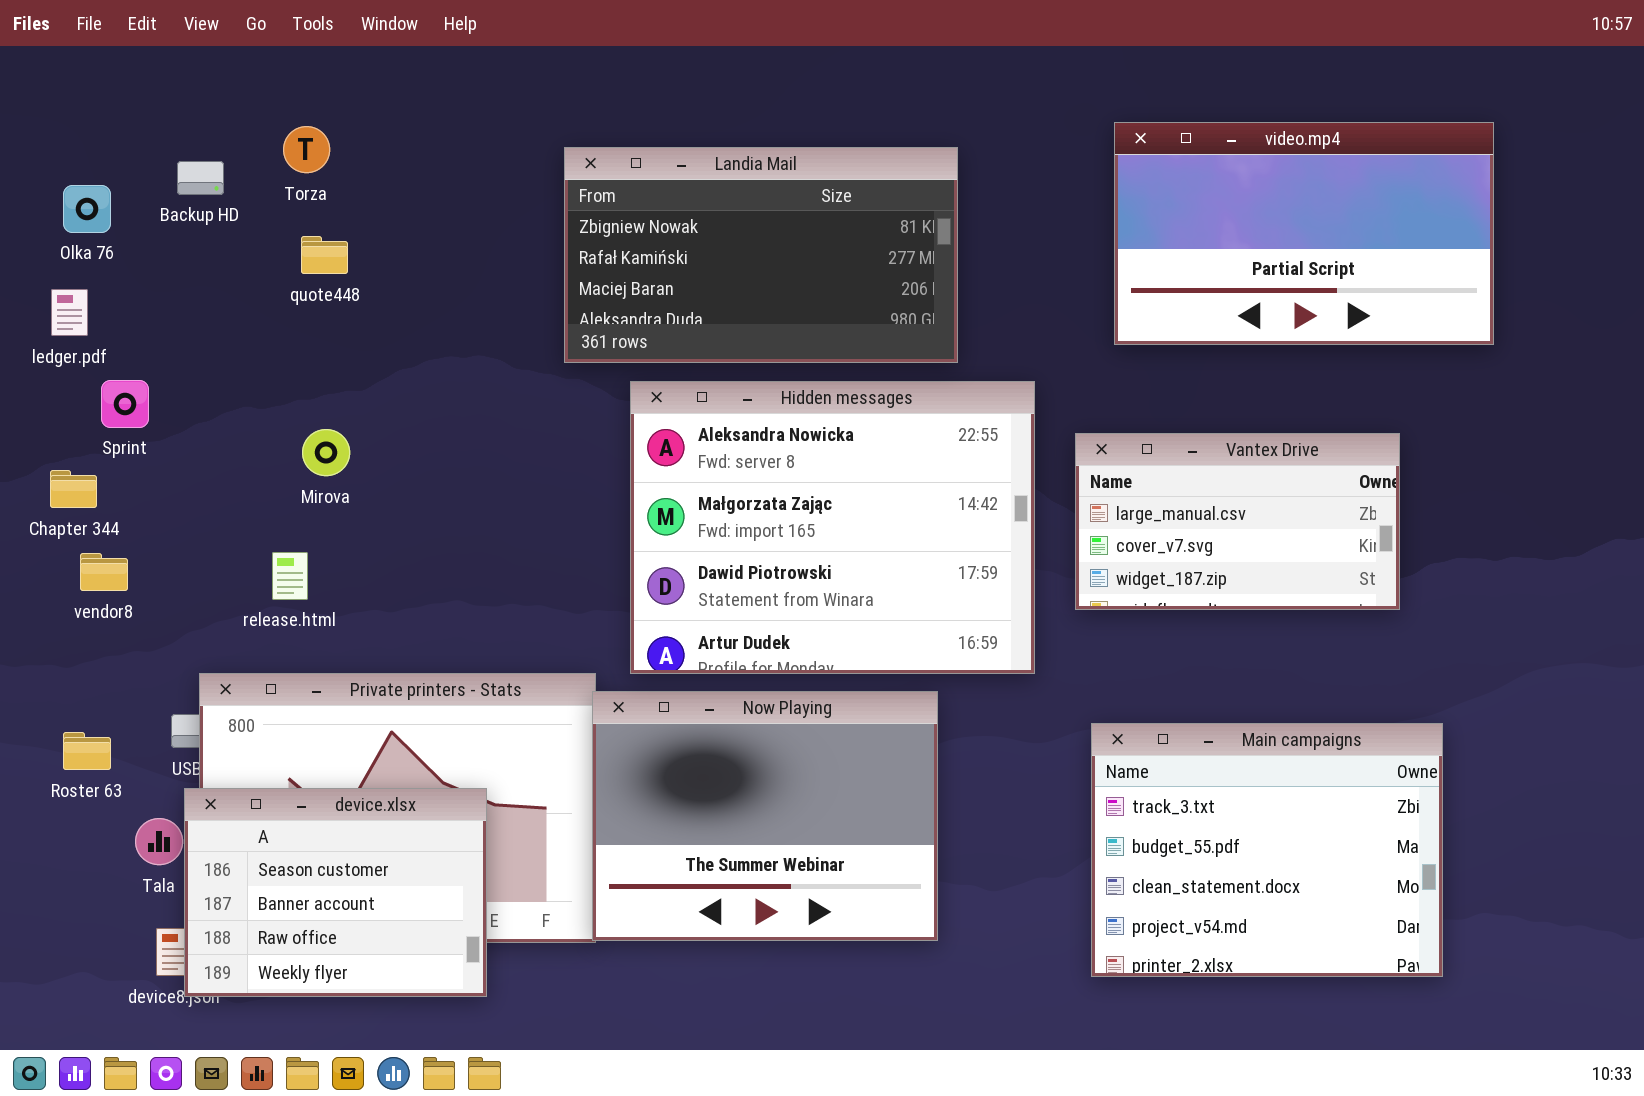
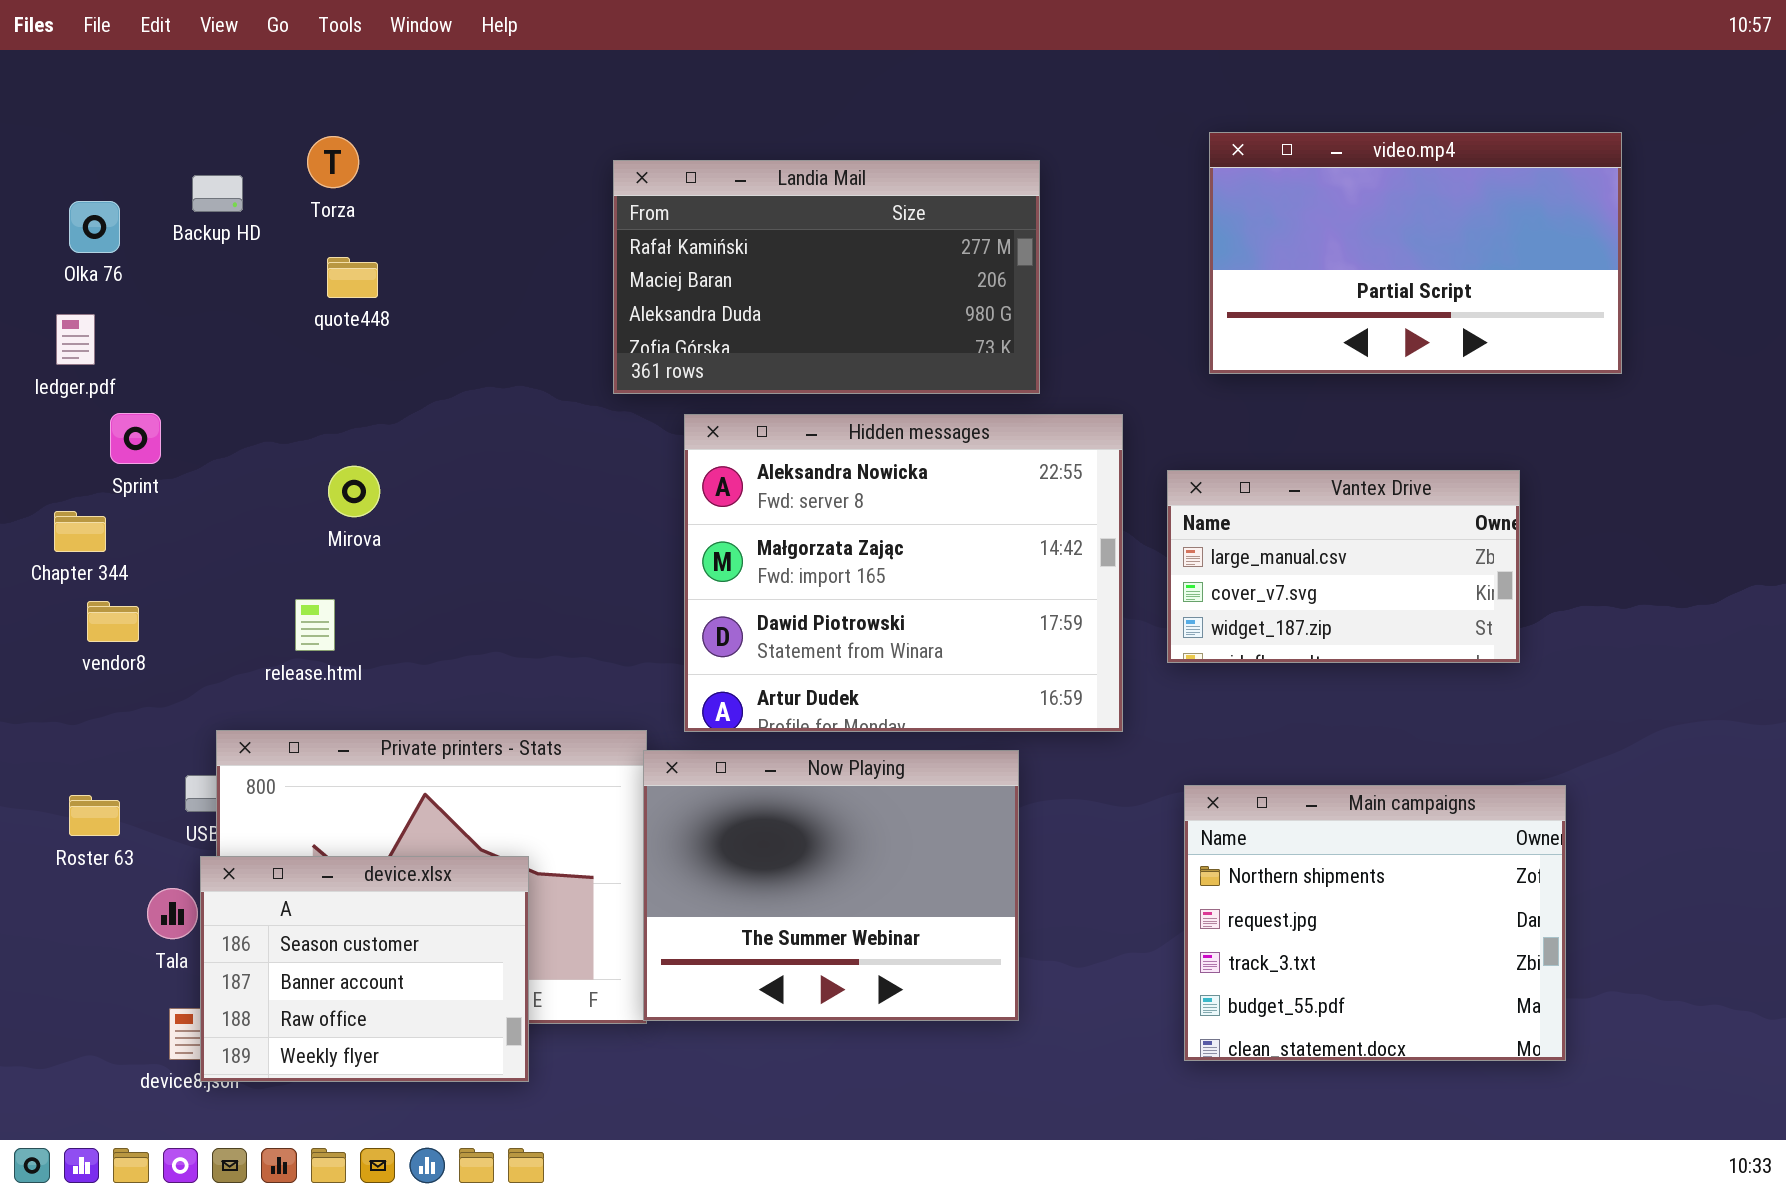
Landia Mail: [564,147,958,363] -> [613,160,1040,394], scrolled down 1 row
Main campaigns: [1091,723,1443,977] -> [1184,785,1566,1061], scrolled up 2 rows

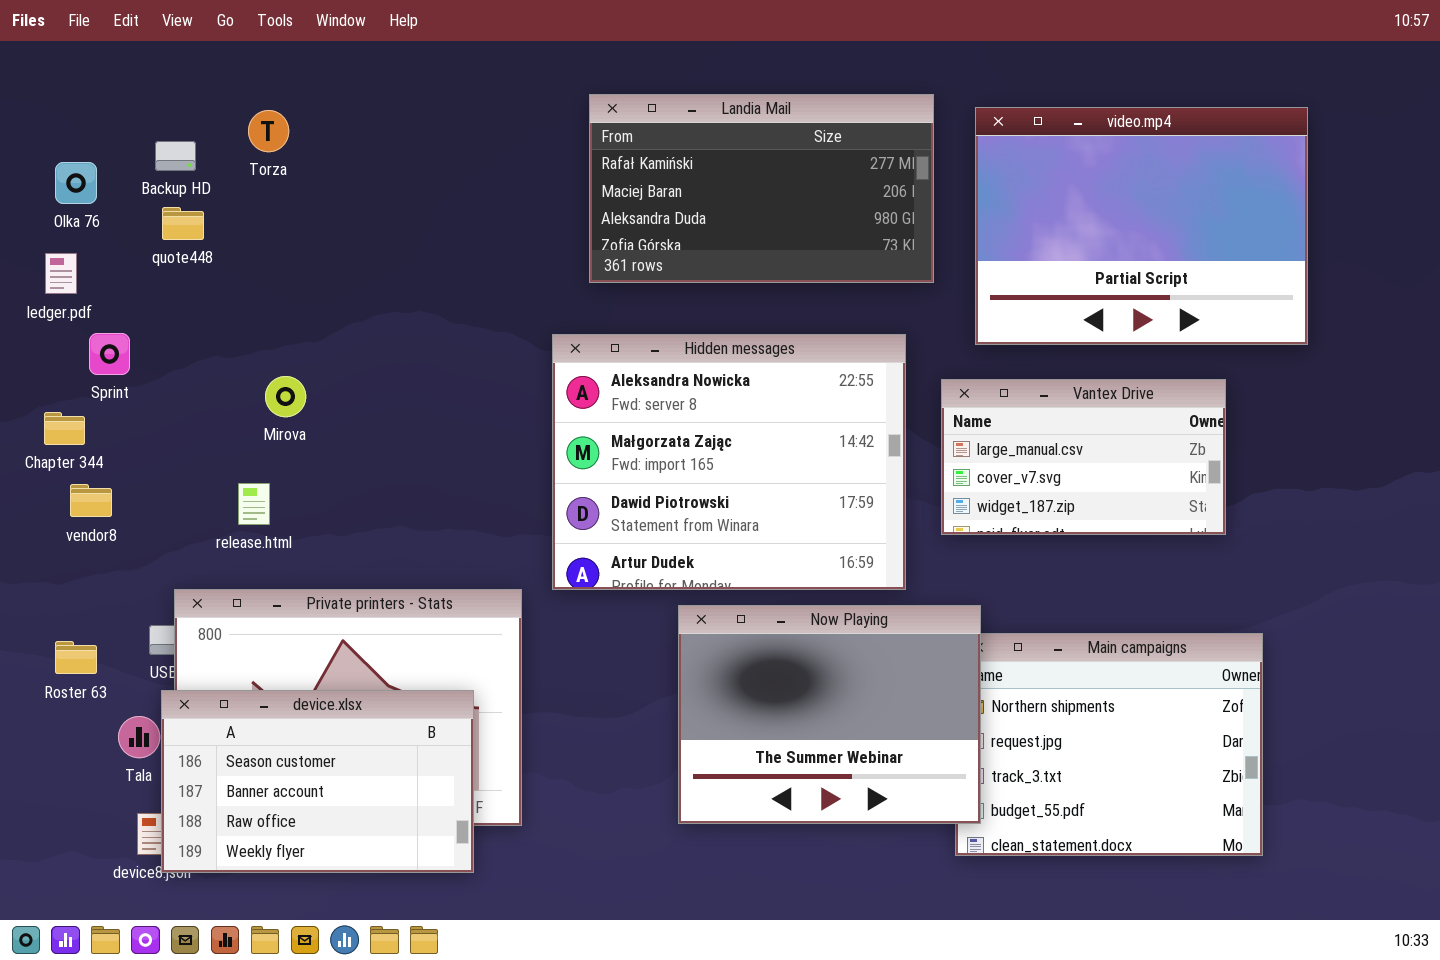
video.mp4: [1209,132,1622,374] -> [975,107,1308,345], resized
Landia Mail: [613,160,1040,394] -> [589,94,934,283], moved
quote448: [327,257,378,298] -> [162,207,204,240], moved
Now Playing: [643,750,1019,1021] -> [678,605,981,824], moved
device.xlsx: [200,856,529,1082] -> [161,690,474,873], resized

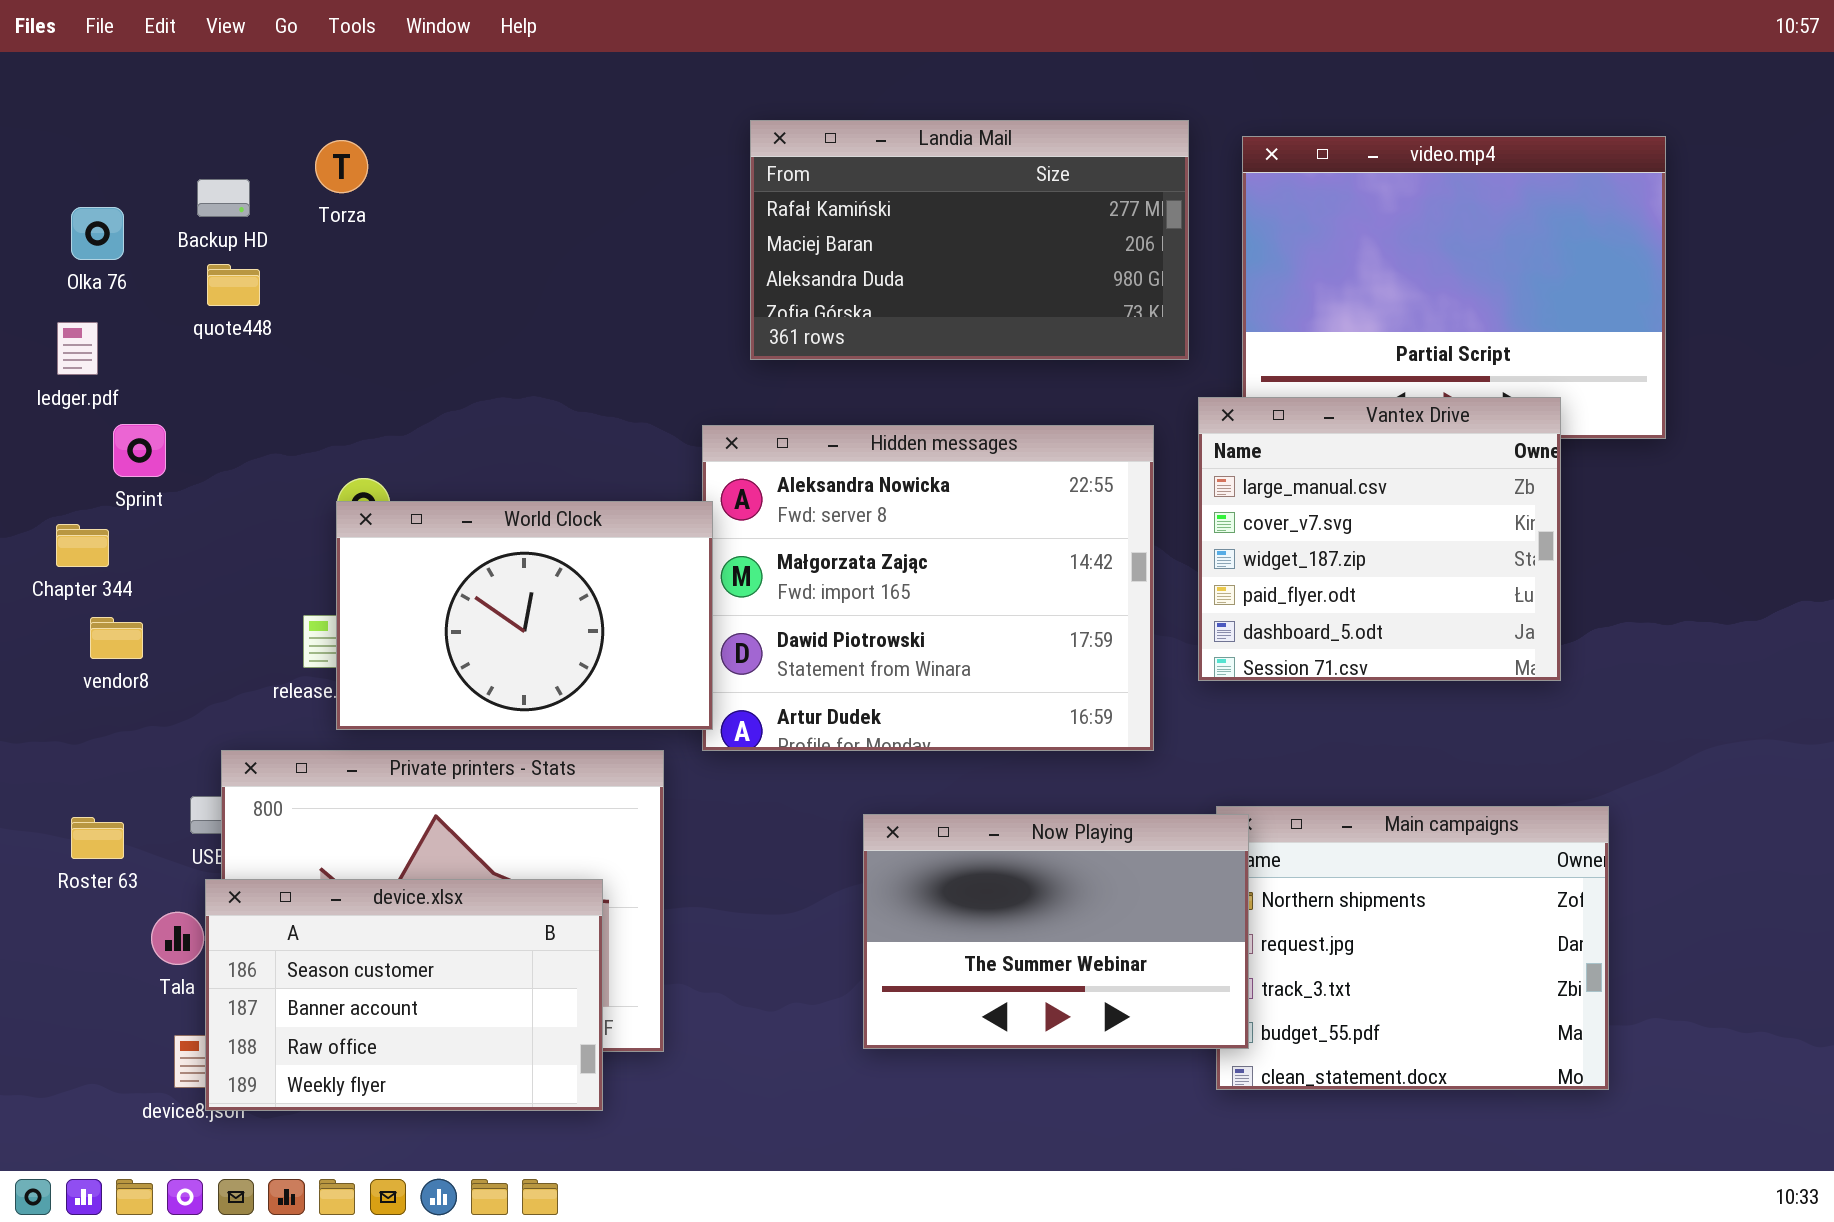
Vantex Drive: [941,379,1226,535] -> [1198,397,1561,681], resized
World Clock: none -> [336,501,713,730], opened
Now Playing: [678,605,981,824] -> [863,814,1249,1049], resized

